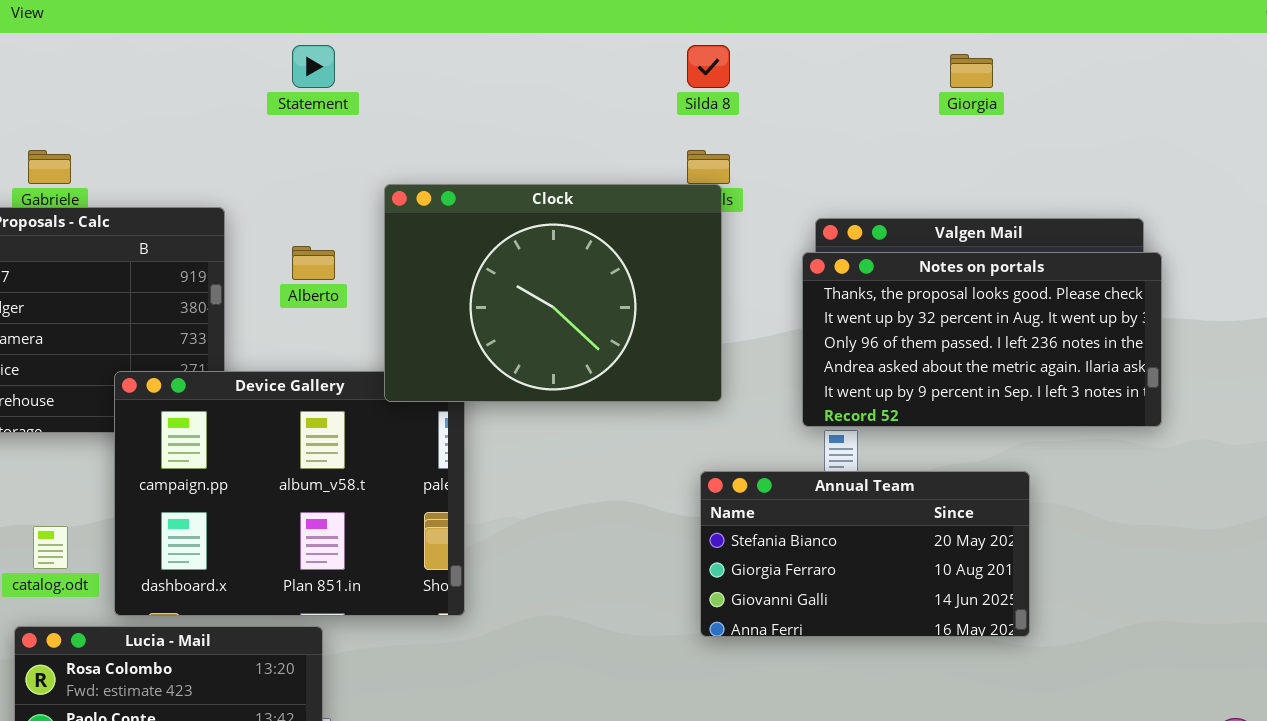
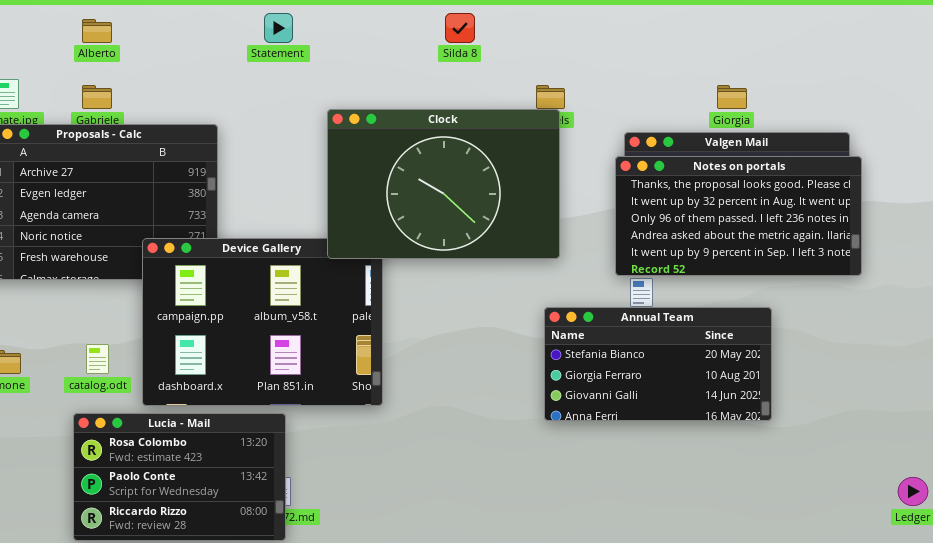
Silda 8: [687,45,730,88] -> [445,13,475,43], moved
Giorgia: [950,54,993,88] -> [717,85,747,109], moved
Alberto: [292,246,335,280] -> [82,19,112,43], moved

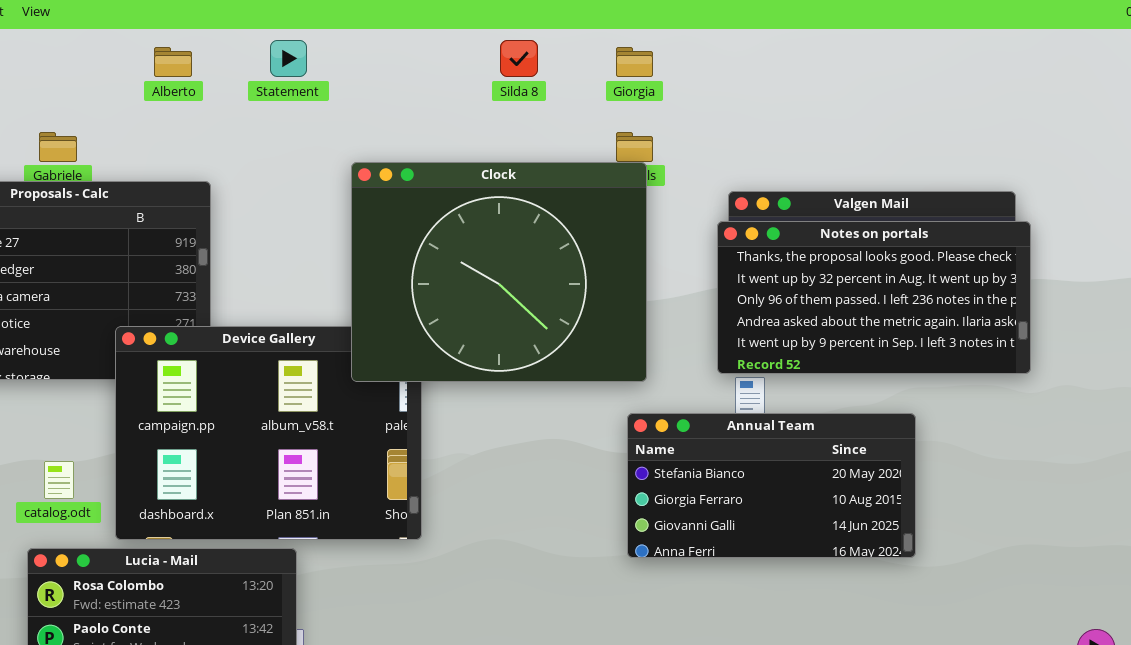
Alberto: [82,19,112,43] -> [154,47,192,77], moved
Giorgia: [717,85,747,109] -> [616,47,653,77], moved
Clock: [327,109,560,259] -> [351,162,647,382], resized

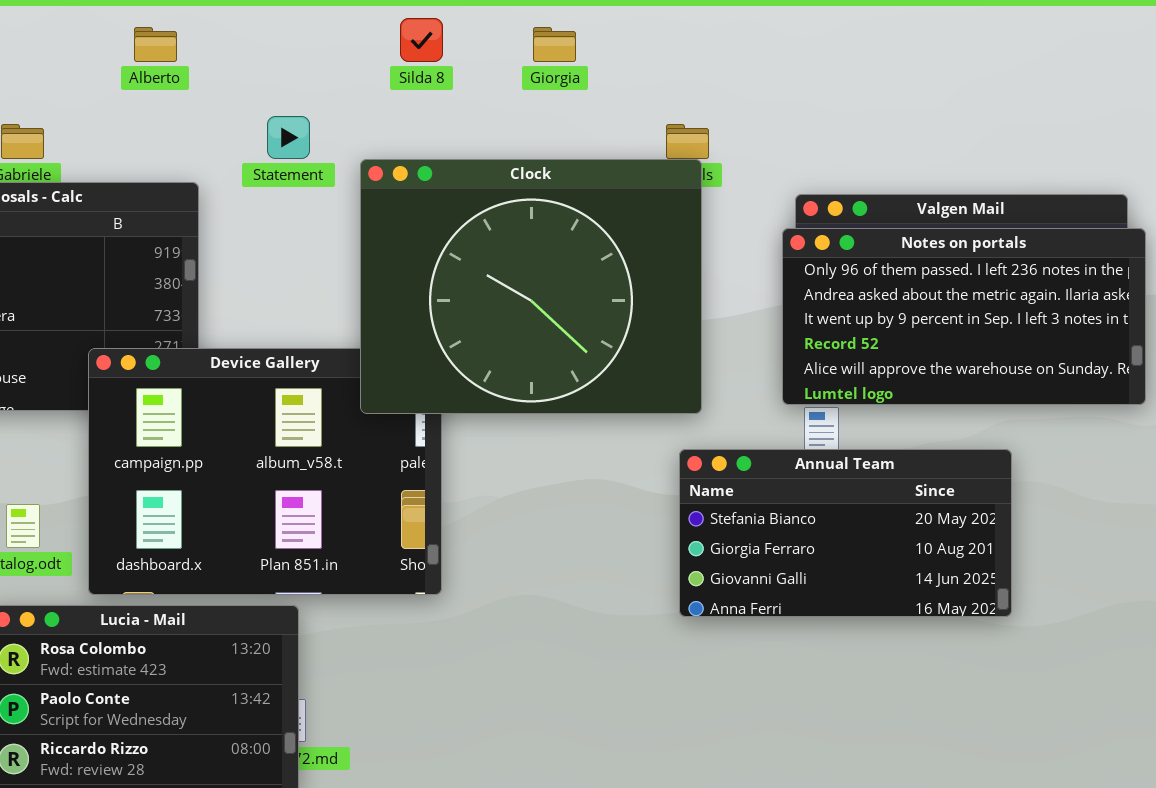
Statement: [270,40,307,77] -> [267,116,310,159], moved
Silda 8: [500,40,538,77] -> [400,18,443,62], moved
Giorgia: [616,47,653,77] -> [533,27,576,62], moved
Notes on portals: [717,221,1031,374] -> [782,228,1146,405], scrolled down 2 rows

